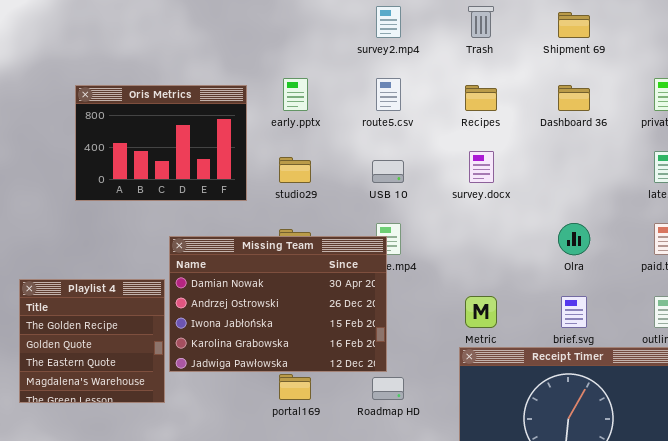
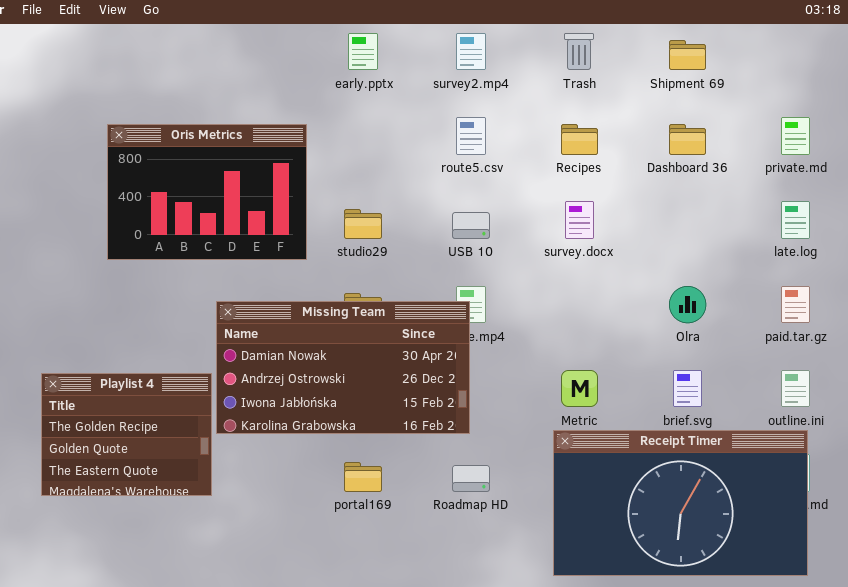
early.pptx: [283,78,308,111] -> [348,33,378,70], moved
Missing Team: [169,236,387,372] -> [216,301,470,434], resized
Playlist 4: [19,279,165,403] -> [41,373,212,496], resized

